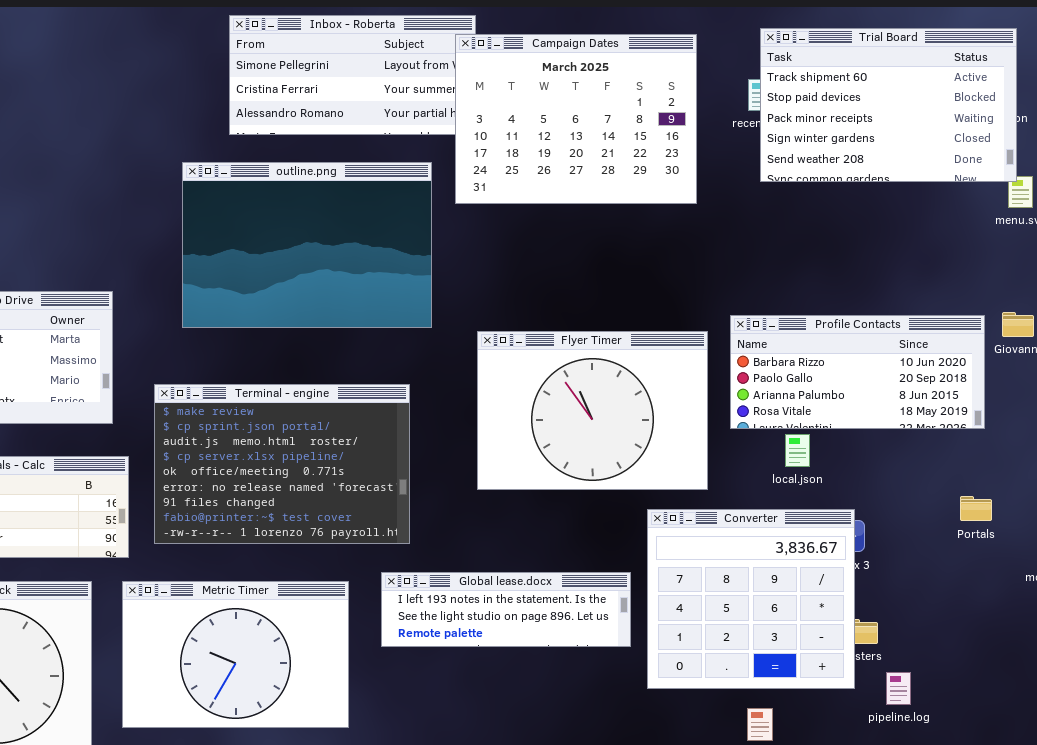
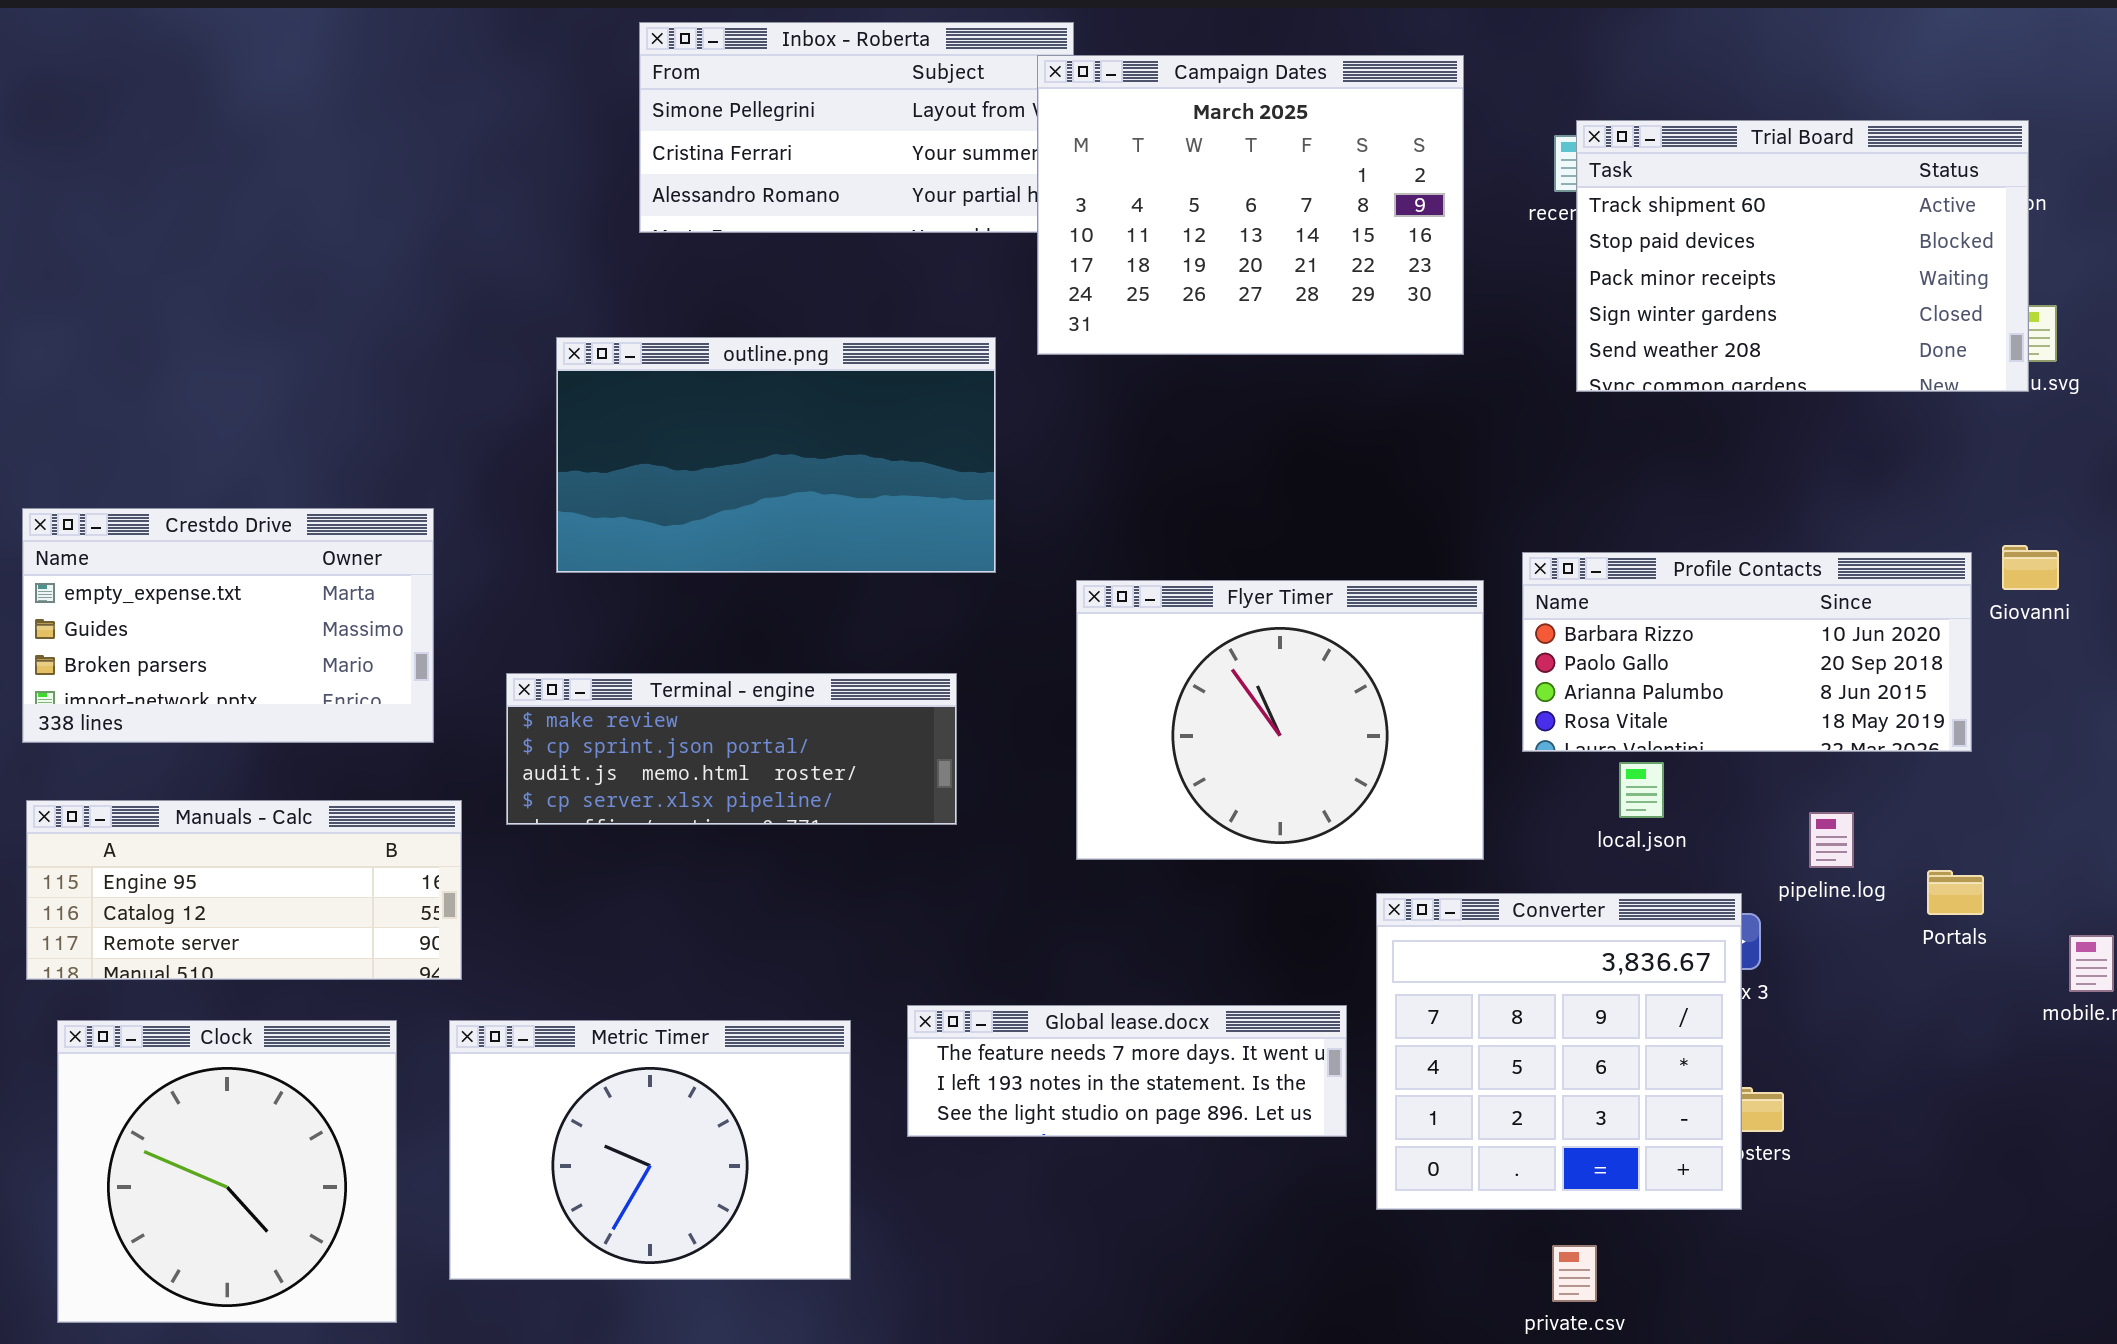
Trial Board: [760,28,1017,182] -> [1576,120,2029,392], moved
outline.png: [182,162,432,328] -> [556,337,996,573], resized
Terminal - engine: [154,384,410,544] -> [506,673,957,825], resized
Global lease.docx: [381,572,631,647] -> [907,1005,1347,1137], scrolled up 1 row
pipeline.log: [886,672,911,705] -> [1809,812,1854,868], moved

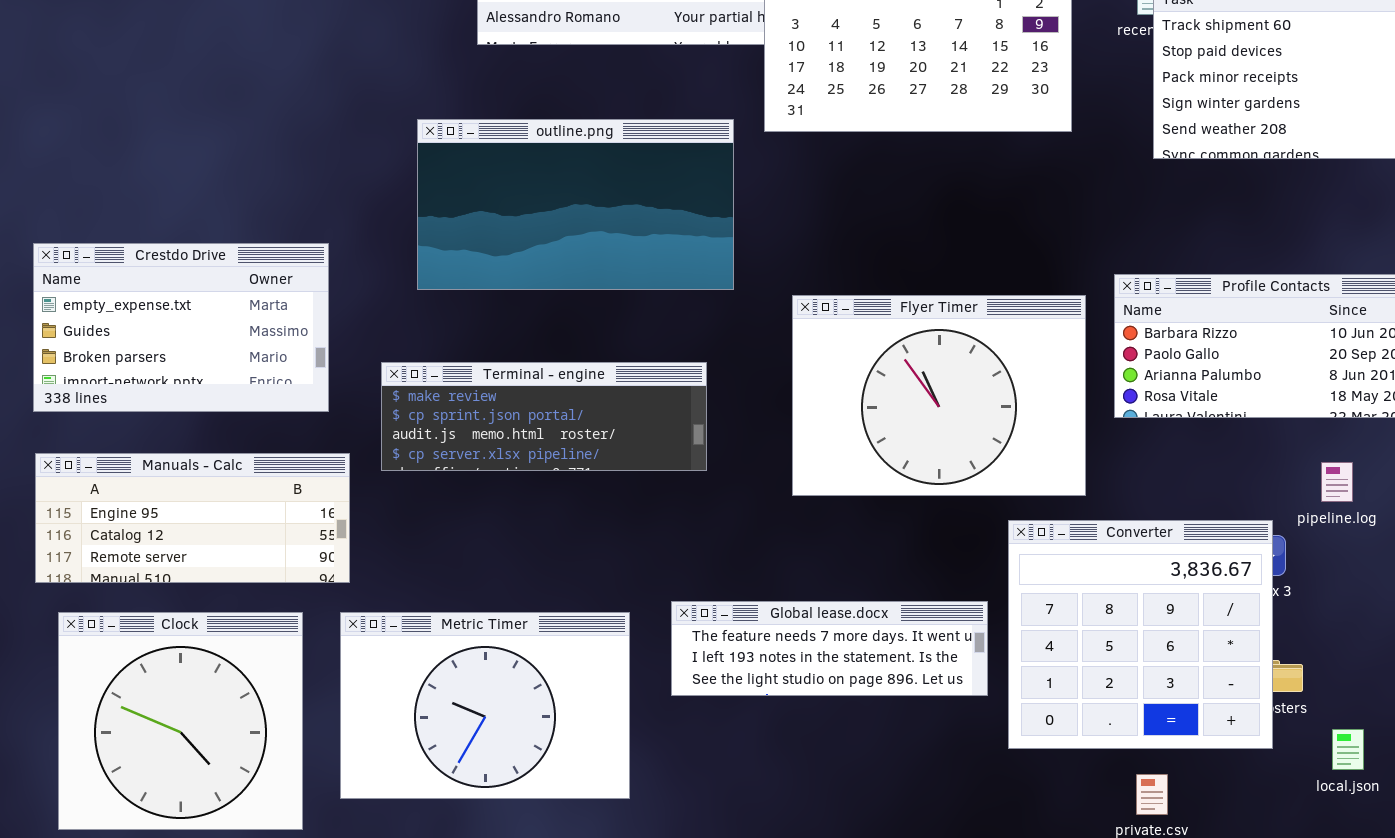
local.json: [1619,762,1664,818] -> [1332,729,1364,770], moved

